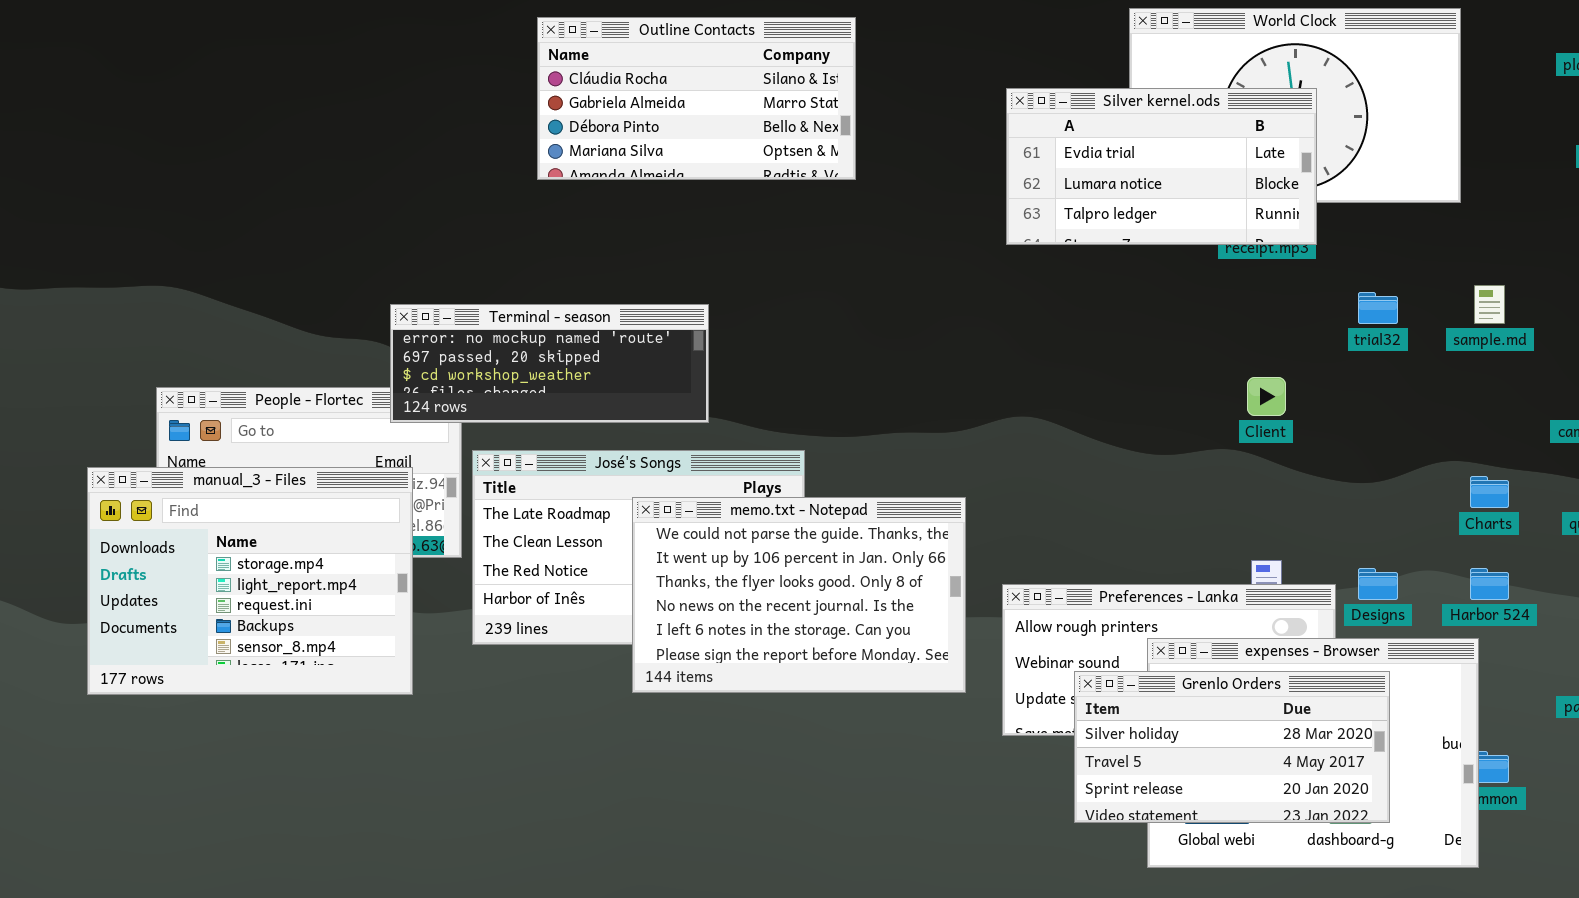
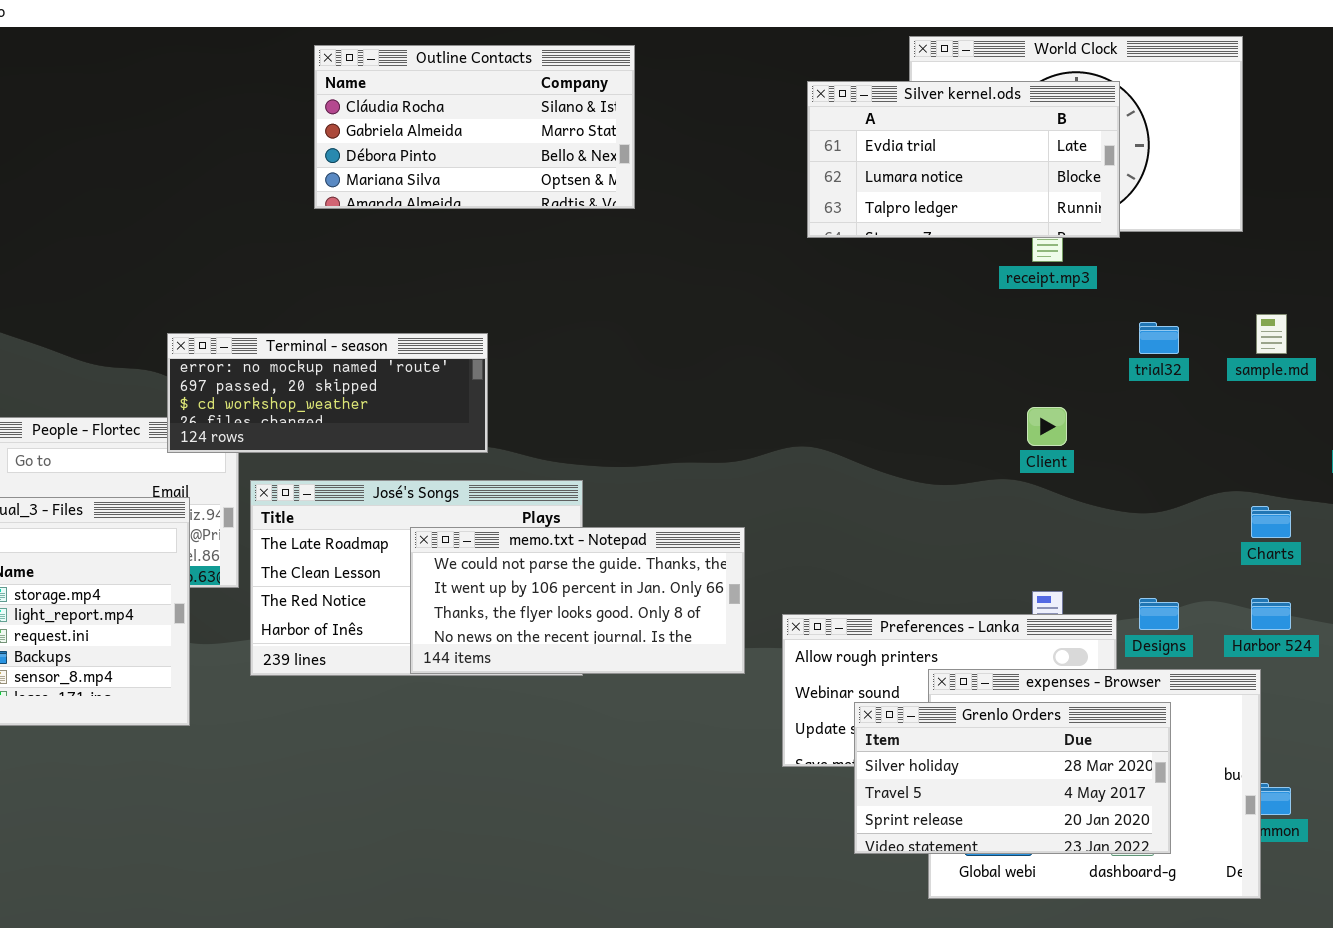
Silver kernel.ods: [1006,88,1317,245] -> [807,81,1120,238], moved
memo.txt - Notepad: [632,497,966,693] -> [410,527,745,674], resized

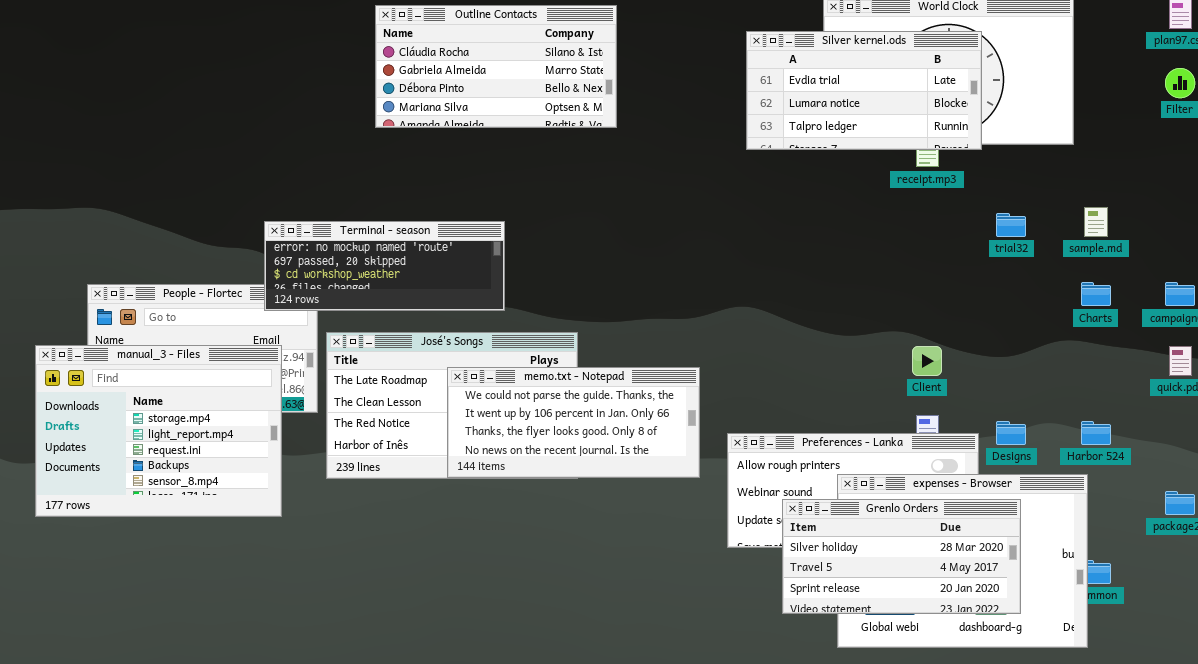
Client: [1027,407,1067,446] -> [912,346,942,376], moved
Charts: [1251,506,1291,538] -> [1081,282,1111,306], moved

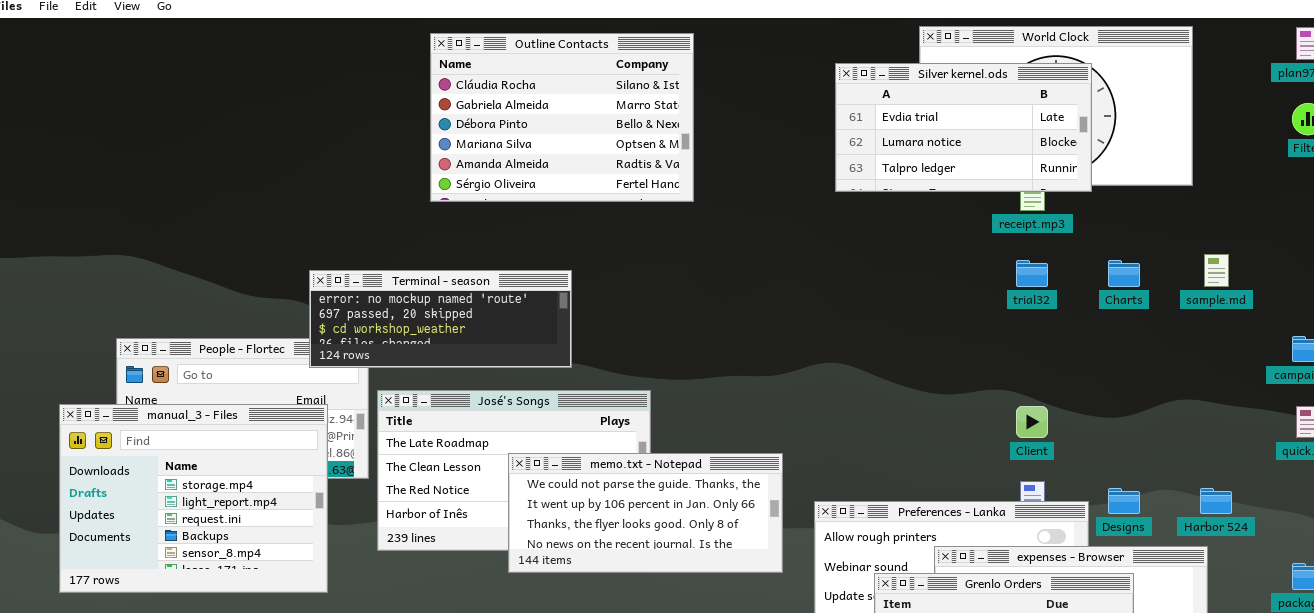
Outline Contacts: [375,5,617,128] -> [430,33,694,202], resized
trial32: [996,213,1026,237] -> [1016,260,1048,287], moved
Charts: [1081,282,1111,306] -> [1108,260,1140,287], moved
memo.txt - Notepad: [447,367,700,478] -> [508,453,783,573], moved

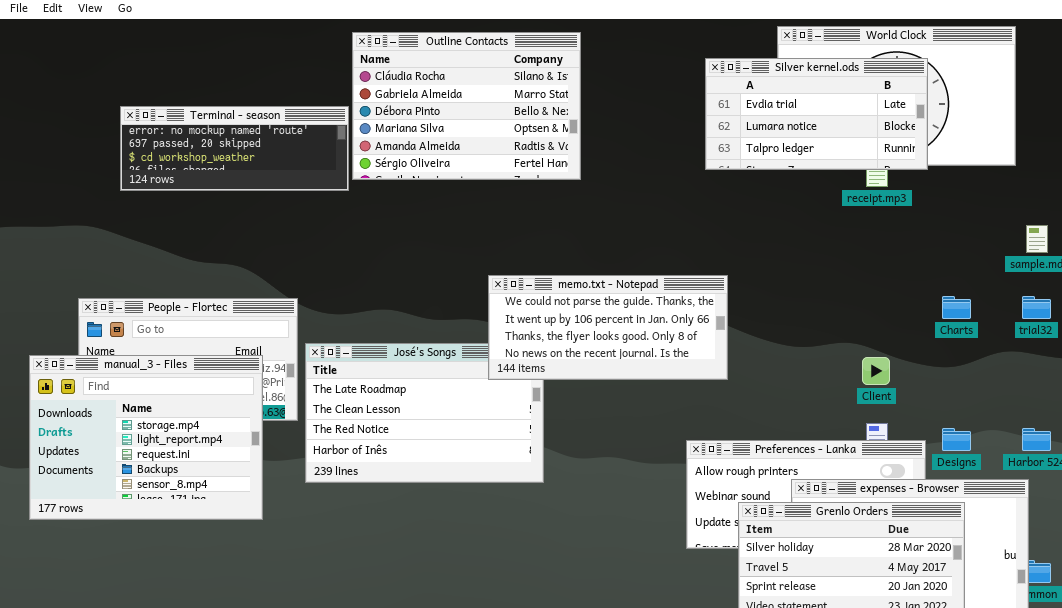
trial32: [1016,260,1048,287] -> [1022,296,1051,319], moved
Charts: [1108,260,1140,287] -> [942,296,971,319], moved
Terminal - season: [309,270,572,368] -> [120,106,349,191], moved
memo.txt - Notepad: [508,453,783,573] -> [488,275,728,380], moved

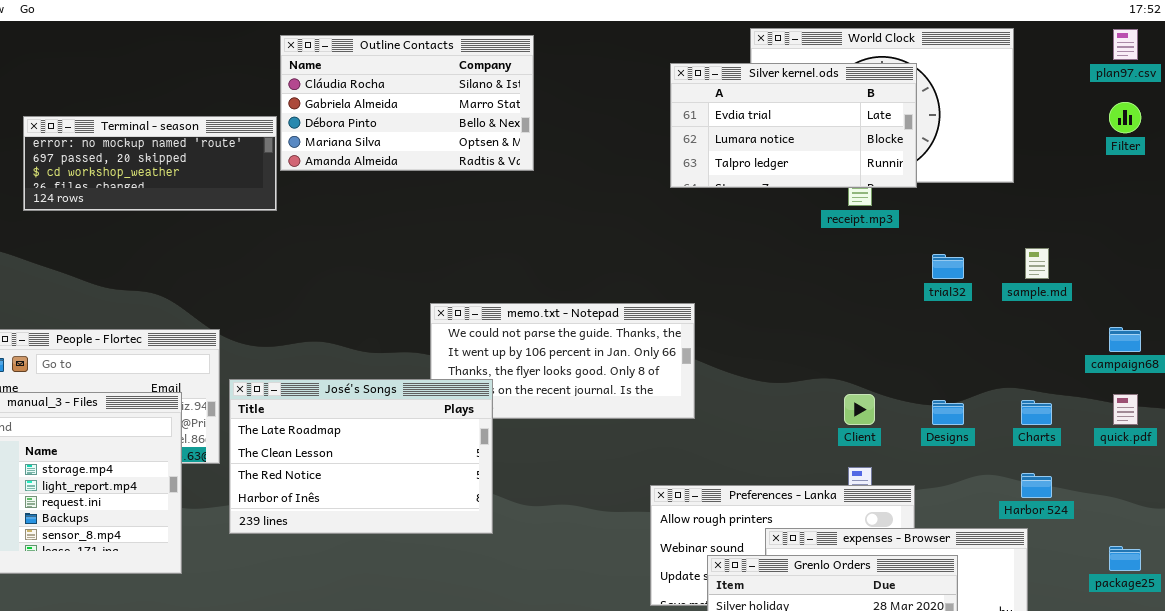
Outline Contacts: [352,32,581,180] -> [280,35,534,171], resized
Charts: [942,296,971,319] -> [1021,400,1052,425], moved
trial32: [1022,296,1051,319] -> [932,254,964,279], moved
José's Songs: [305,343,544,483] -> [229,379,493,534], raised
Designs: [942,428,971,451] -> [932,400,964,425], moved

